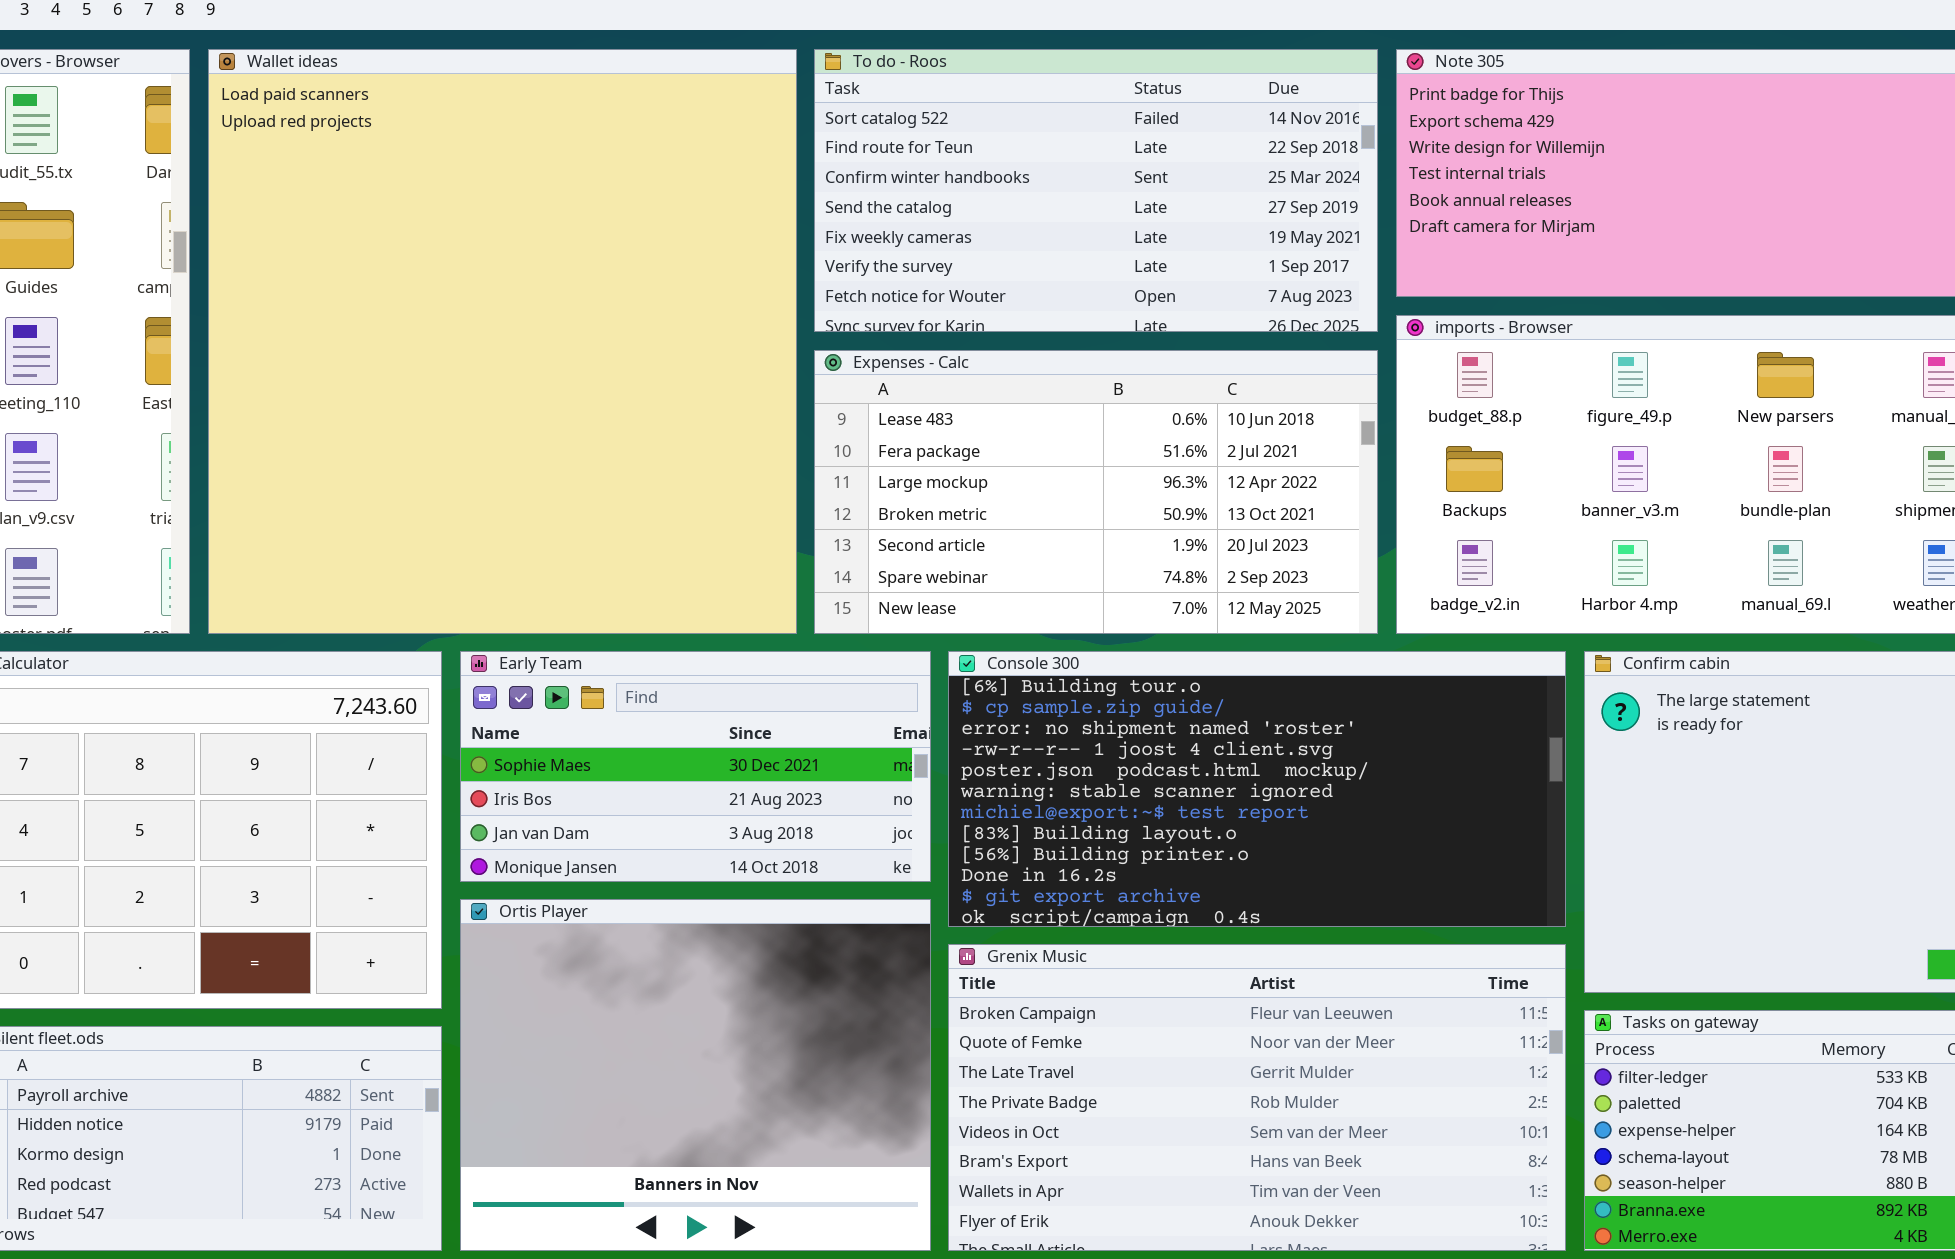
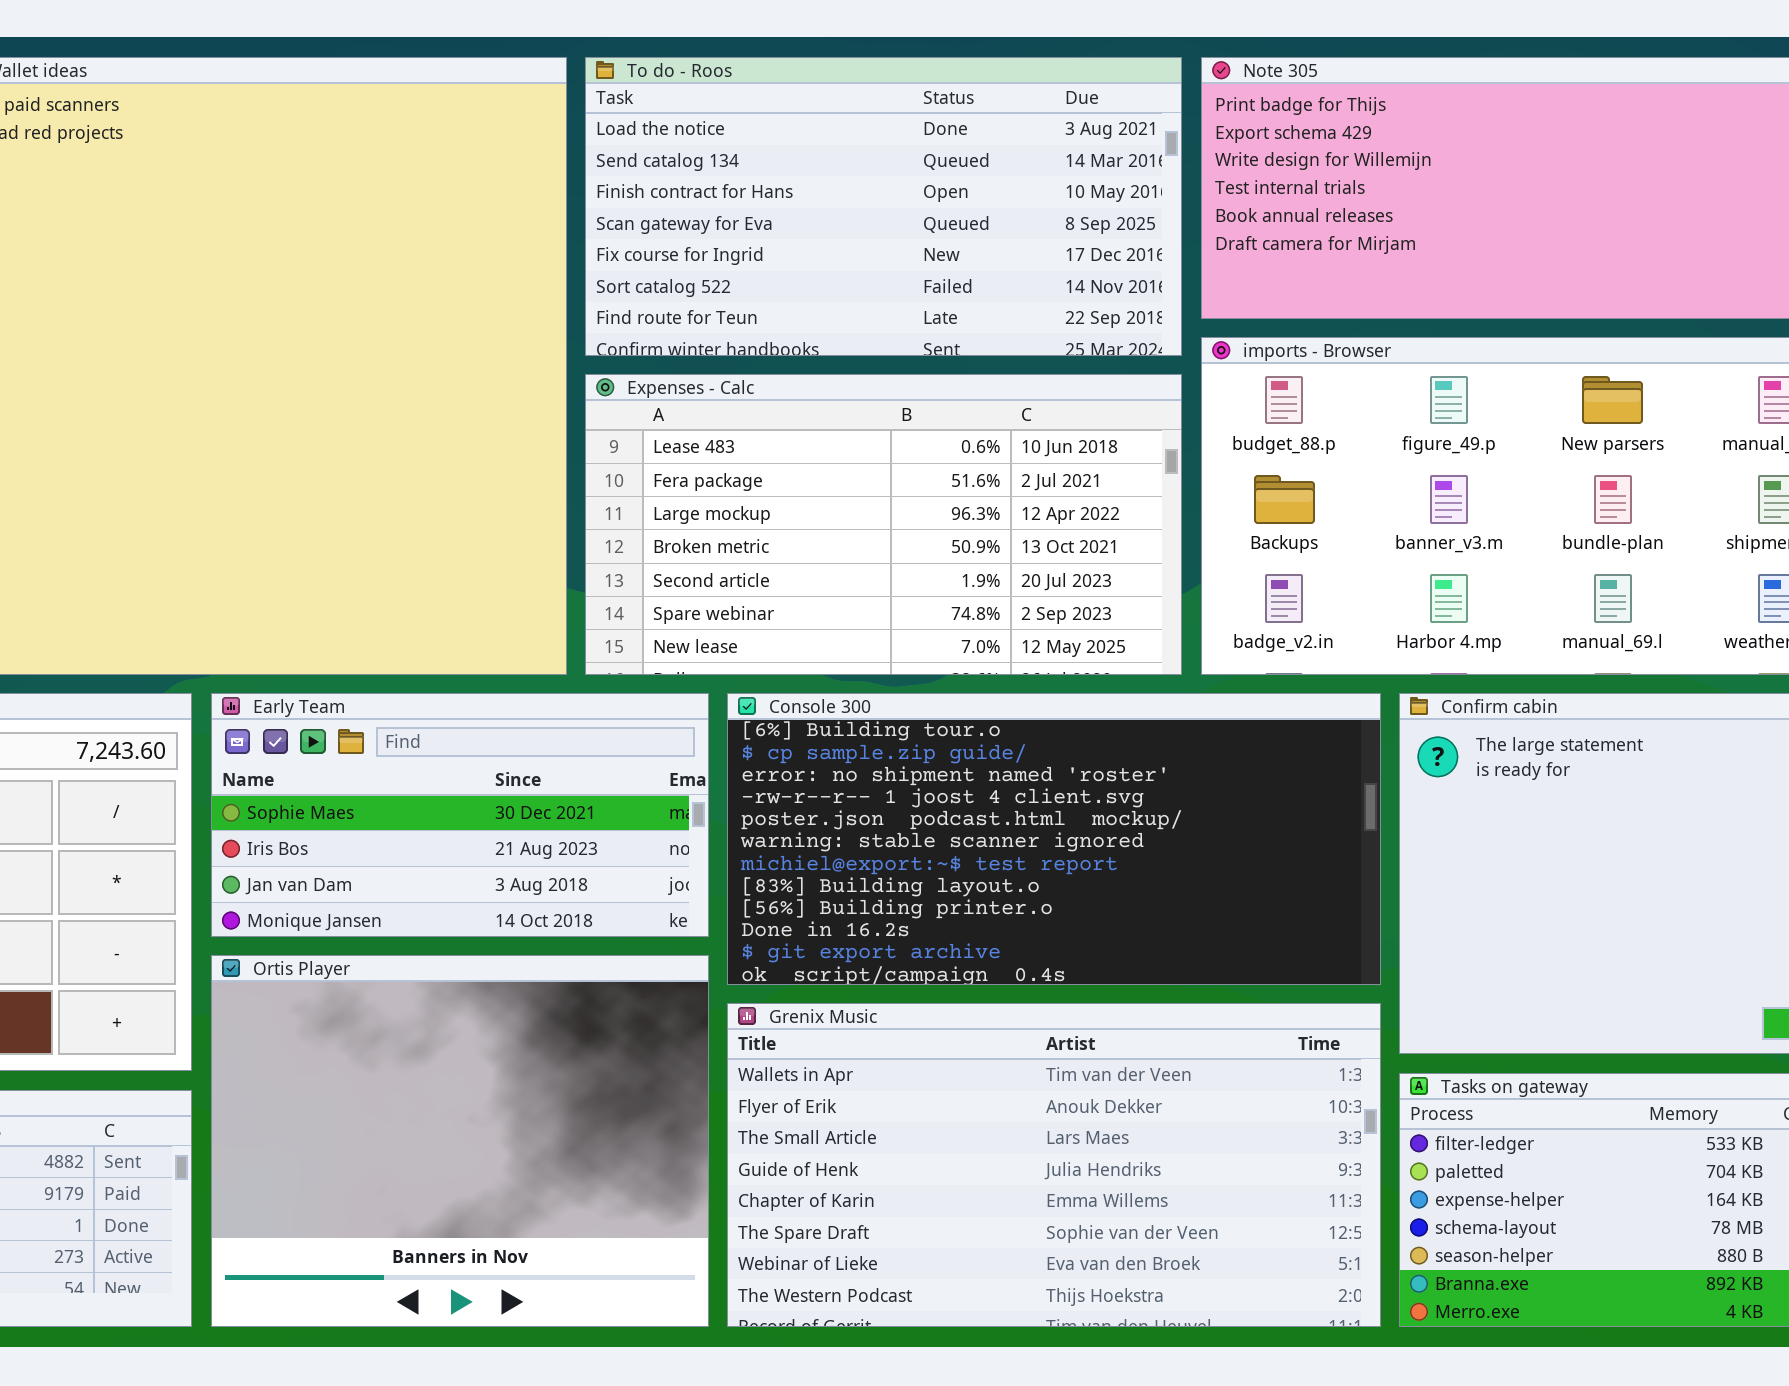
To do - Roos: [814,49,1378,332] -> [585,57,1182,356], scrolled up 5 rows
Grenix Music: [948,944,1566,1251] -> [727,1003,1381,1327], scrolled down 6 rows

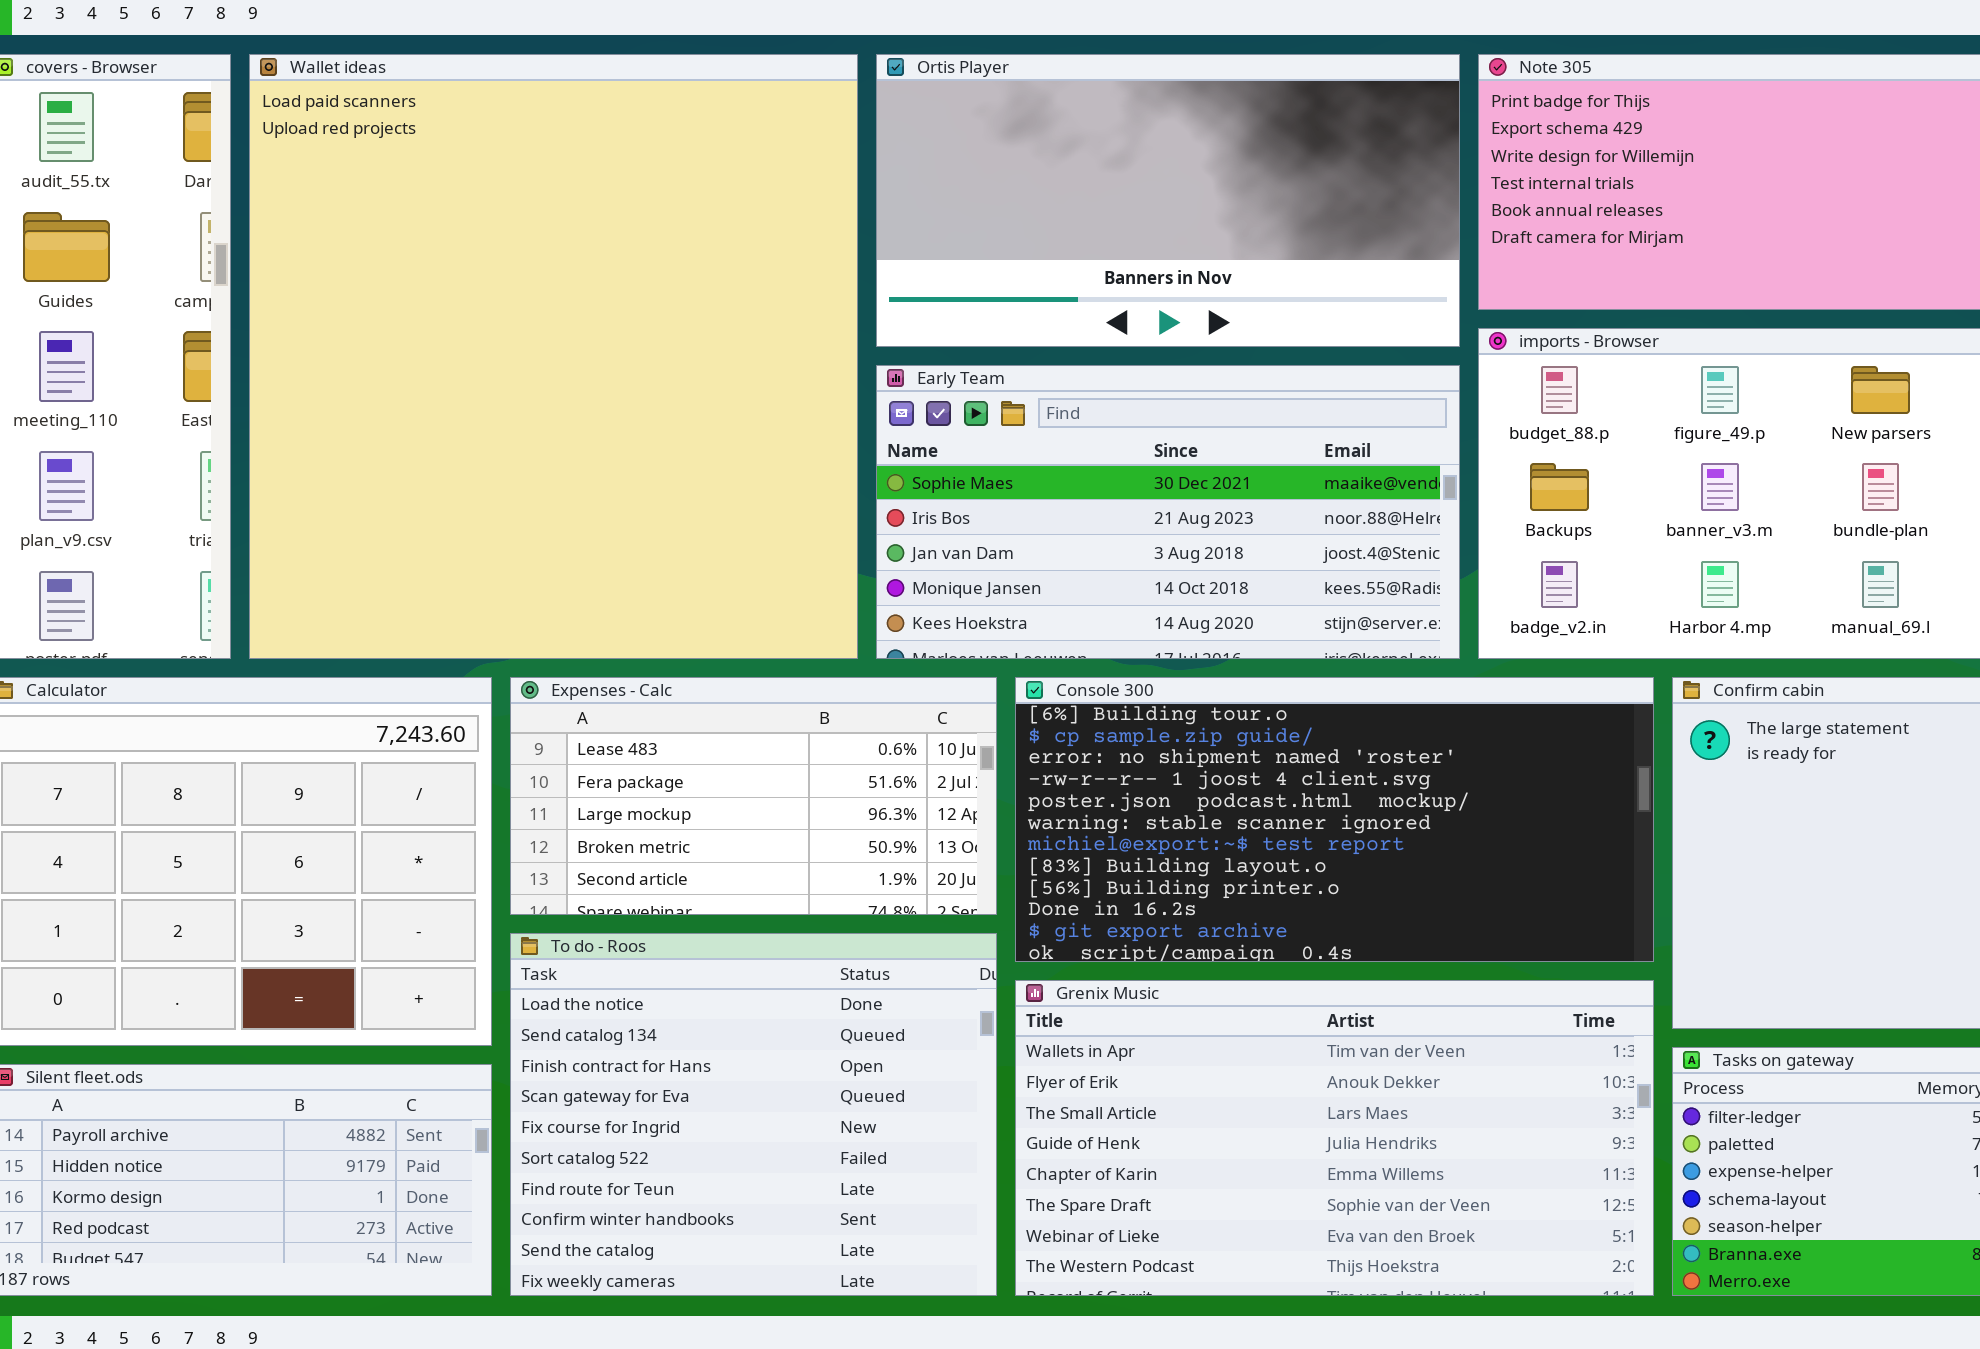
To do - Roos: [585,57,1182,356] -> [510,933,997,1296], moved, resized
Expenses - Calc: [585,374,1182,675] -> [510,677,997,915], moved, resized
Early Team: [211,693,709,937] -> [876,365,1460,659], moved, resized
Ortis Player: [211,955,709,1327] -> [876,54,1460,347], moved, resized

